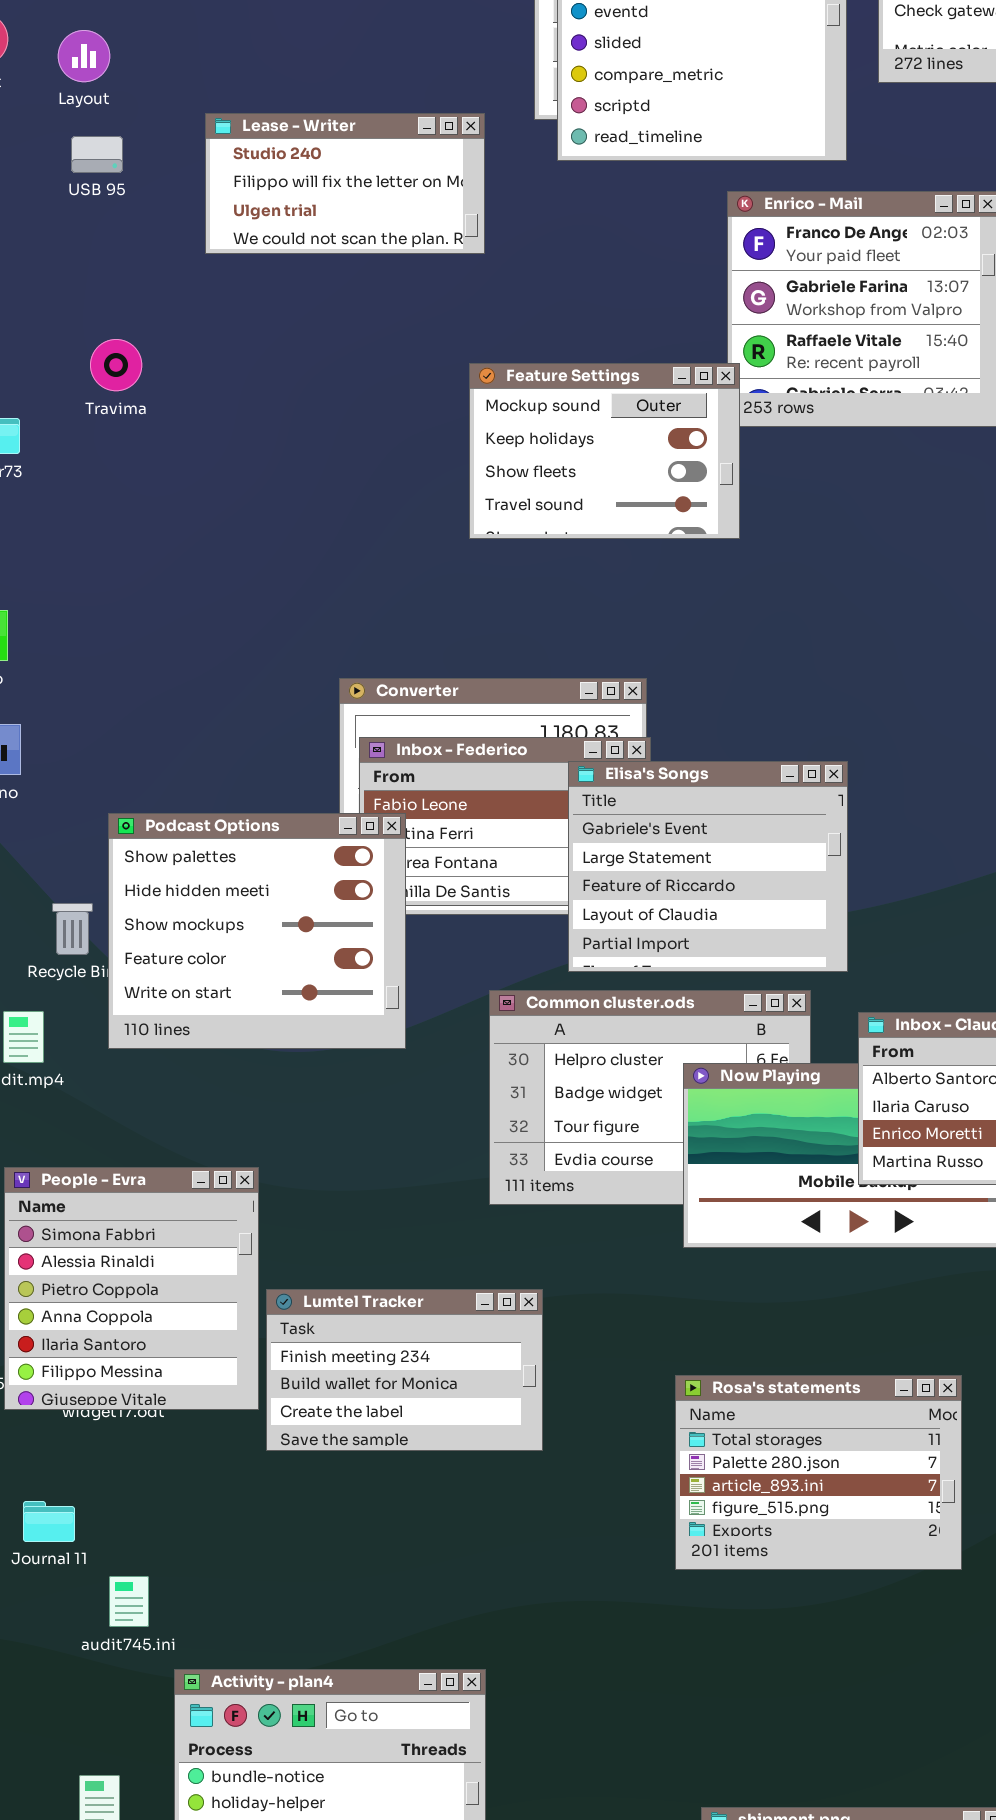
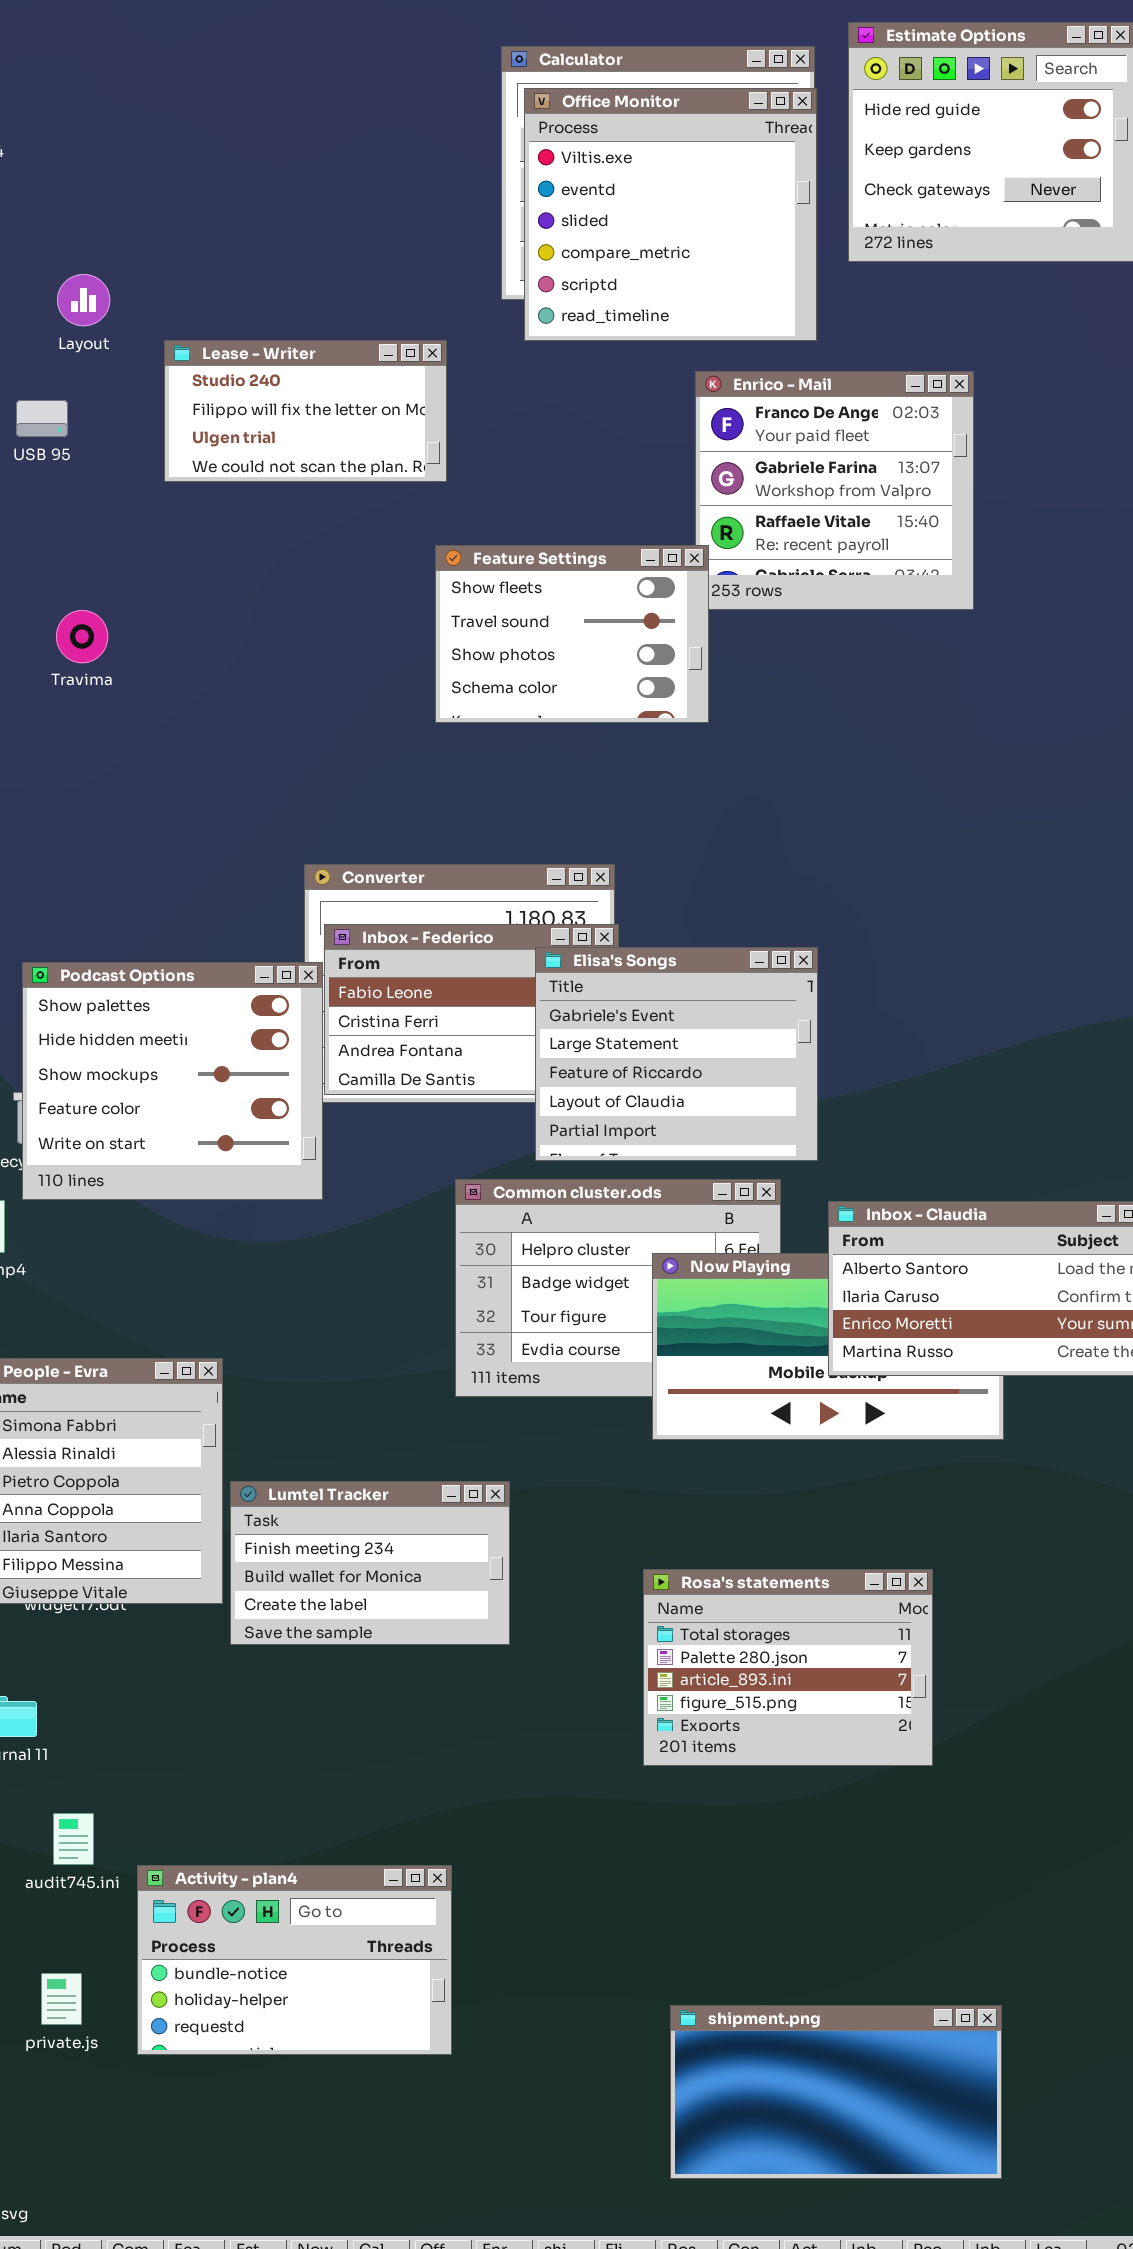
Layout: [58,30,110,82] -> [57,274,110,326], moved
Lease - Writer: [205,113,485,254] -> [164,340,447,482], moved
USB 95: [71,136,123,173] -> [16,400,68,437], moved
Travima: [90,339,142,391] -> [56,610,108,663], moved
Feature Settings: [469,363,740,539] -> [435,545,709,723], scrolled down 2 rows
Podcast Options: [108,813,406,1049] -> [22,962,323,1200], moved
audit745.ini: [109,1576,149,1627] -> [53,1813,94,1865], moved

